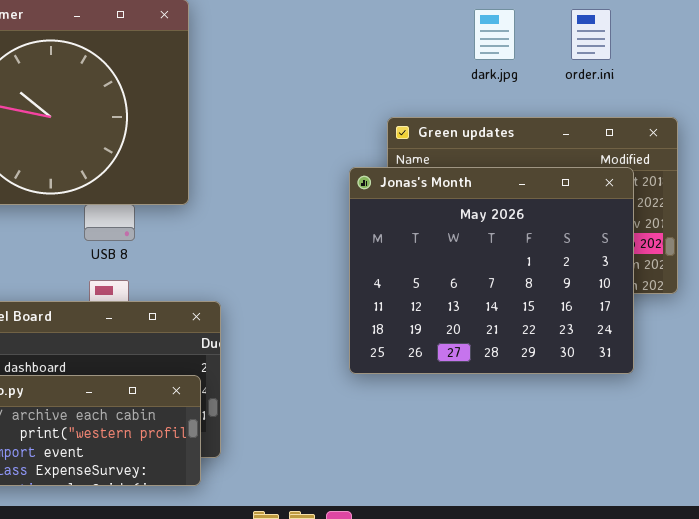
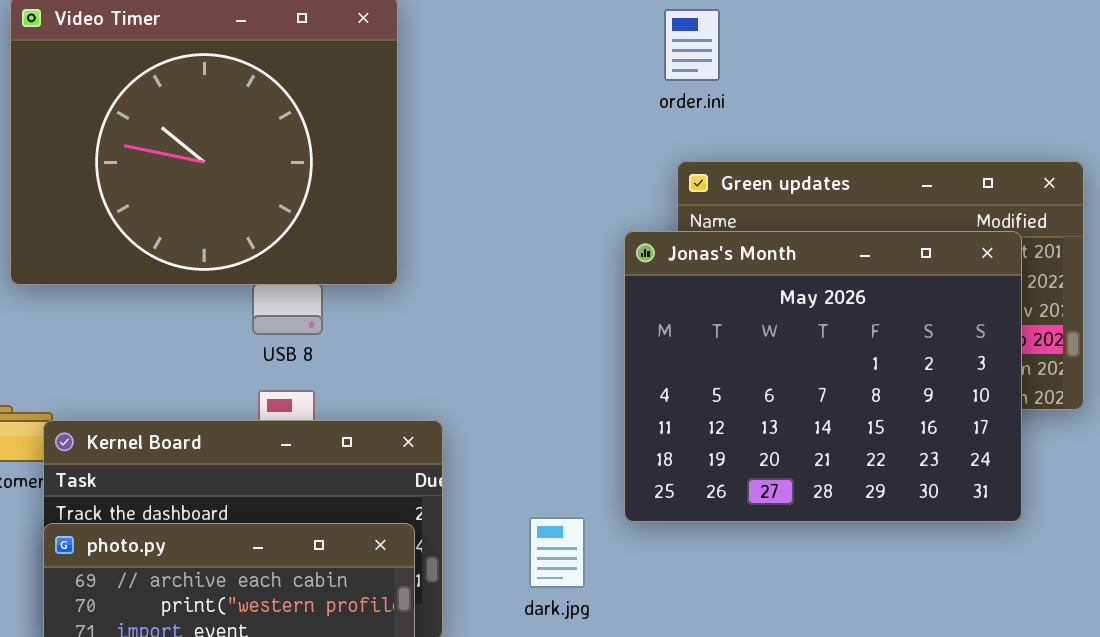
dark.jpg: [474,9,515,60] -> [529,517,585,588], moved
order.ini: [571,9,611,60] -> [664,9,720,81], moved

